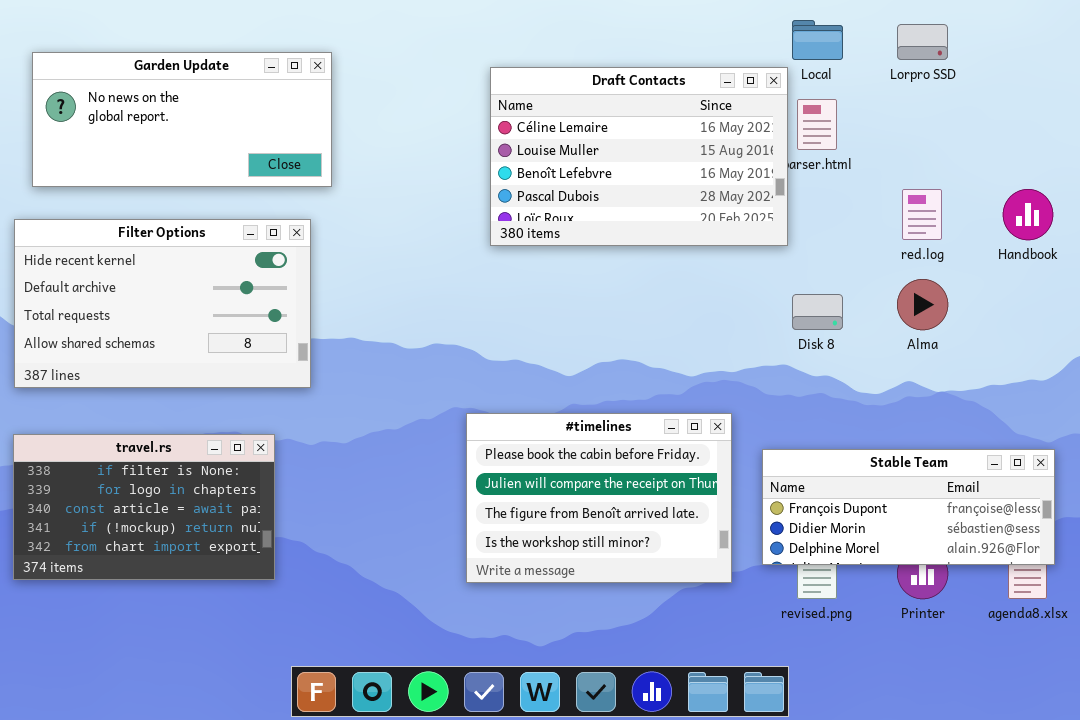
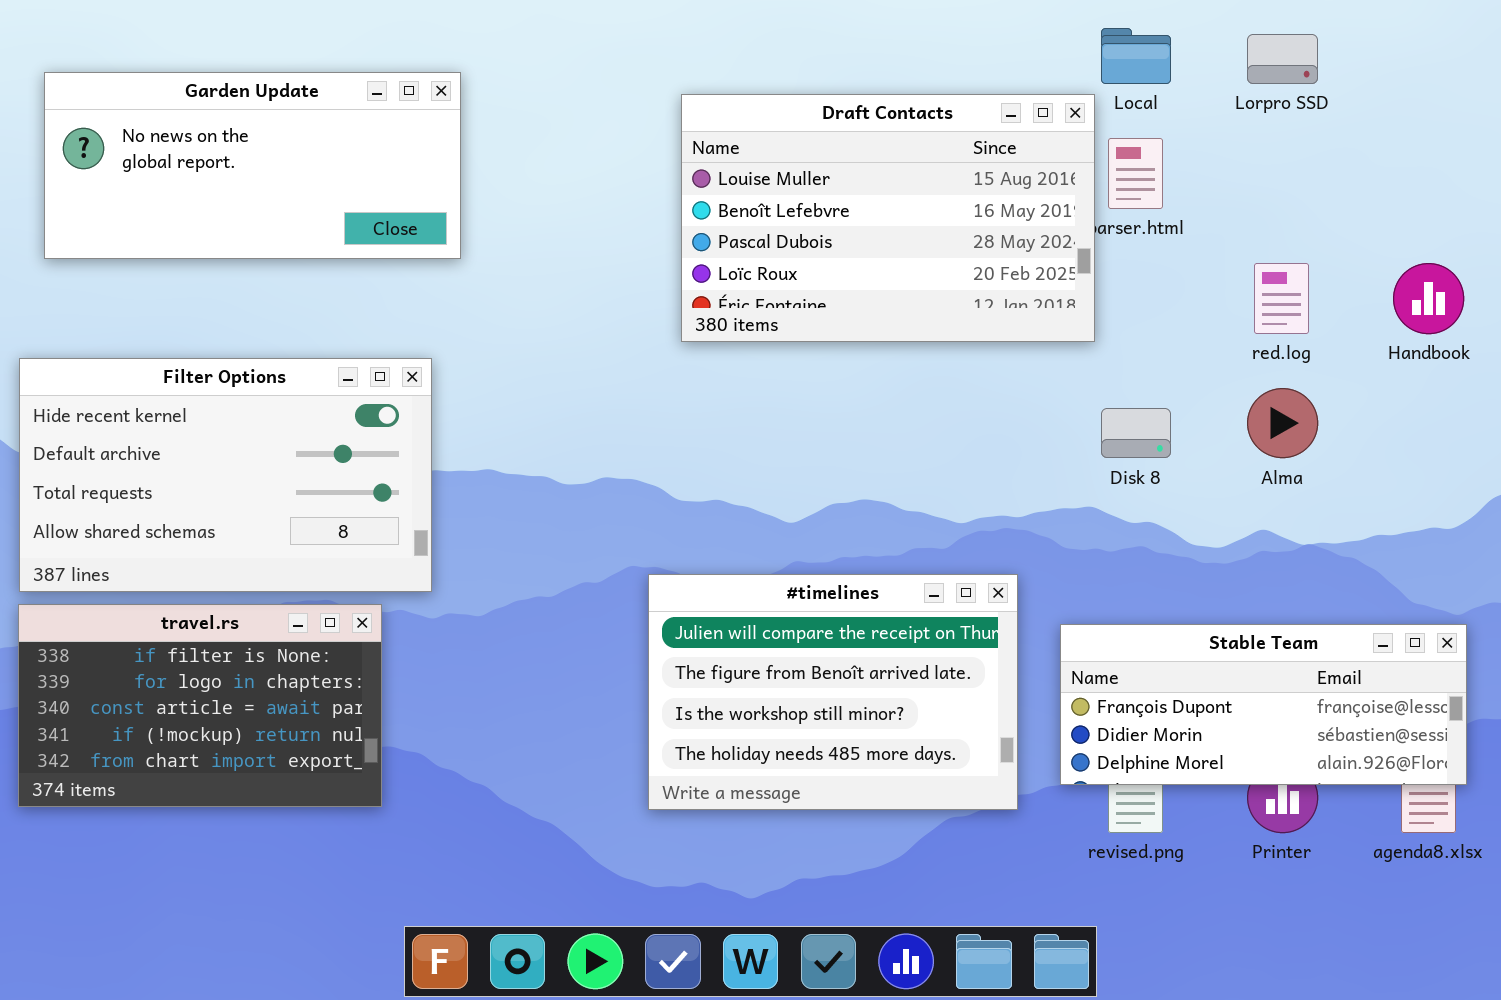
Draft Contacts: [490,67,788,246] -> [681,94,1095,342], scrolled down 1 row
Filter Options: [14,219,311,388] -> [19,358,432,592], moved
#timelines: [466,413,732,583] -> [648,574,1018,810], scrolled down 1 row

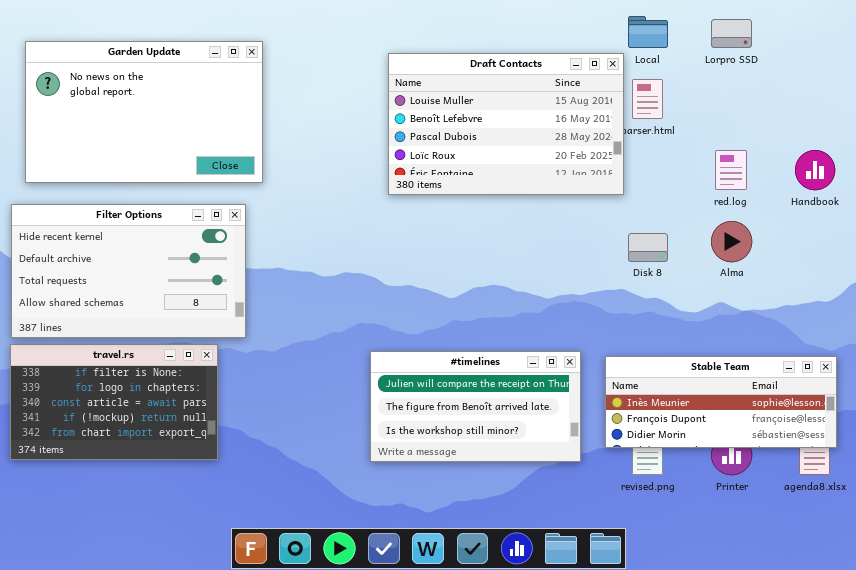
Garden Update: [44,72,461,259] -> [25,41,263,183], resized
#timelines: [648,574,1018,810] -> [370,351,581,462], resized
Stable Team: [1060,624,1467,785] -> [605,356,837,448], scrolled up 1 row

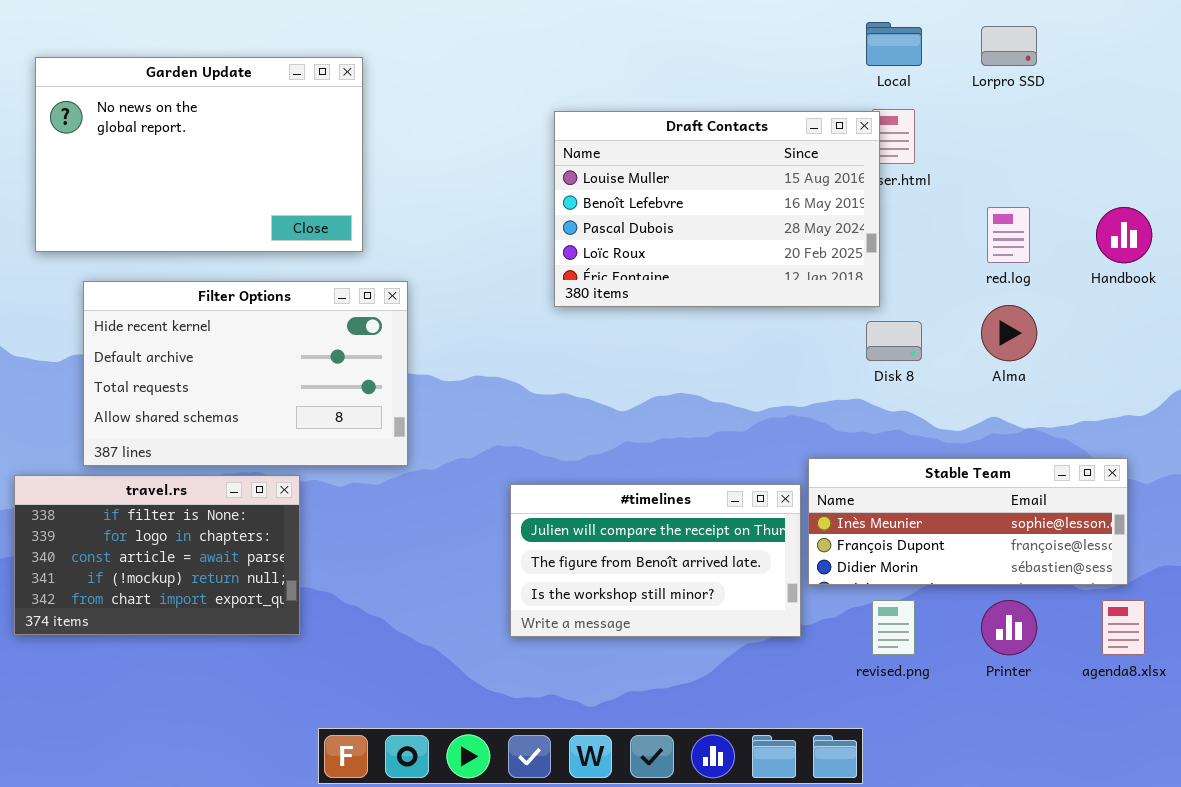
Draft Contacts: [388,53,624,195] -> [554,111,880,307], moved
Filter Options: [11,204,246,338] -> [83,281,408,466], moved
Stable Team: [605,356,837,448] -> [808,458,1128,585], moved

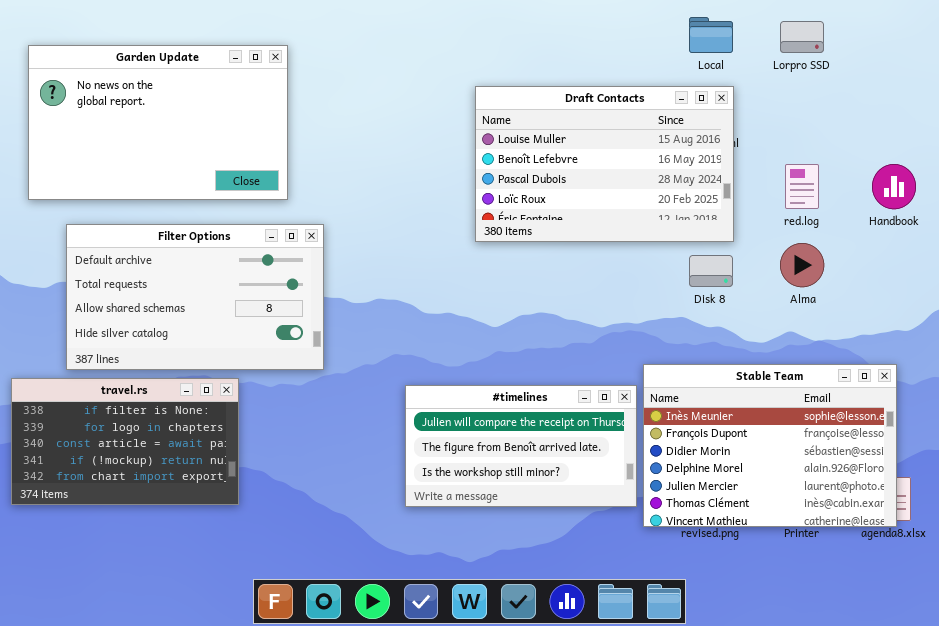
Draft Contacts: [554,111,880,307] -> [475,86,734,242], moved
Filter Options: [83,281,408,466] -> [66,224,324,370], scrolled down 1 row
Stable Team: [808,458,1128,585] -> [643,364,897,527], resized

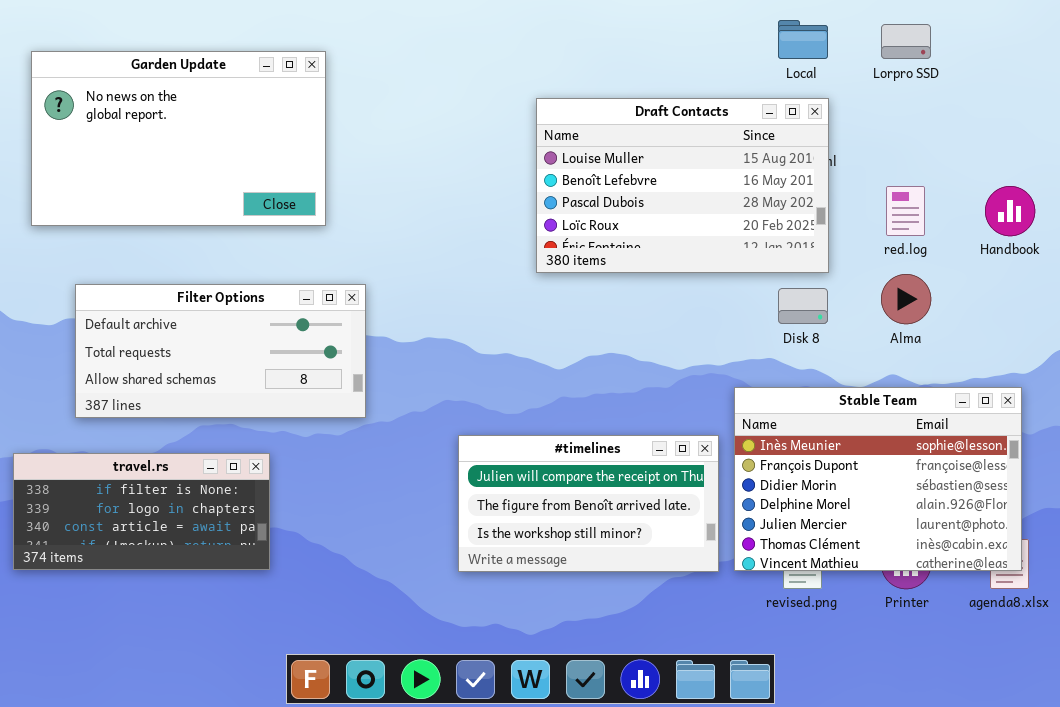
Filter Options: [66,224,324,370] -> [75,284,366,418], resized
Stable Team: [643,364,897,527] -> [734,387,1022,571], moved
travel.rs: [11,378,239,505] -> [13,453,270,570], resized

